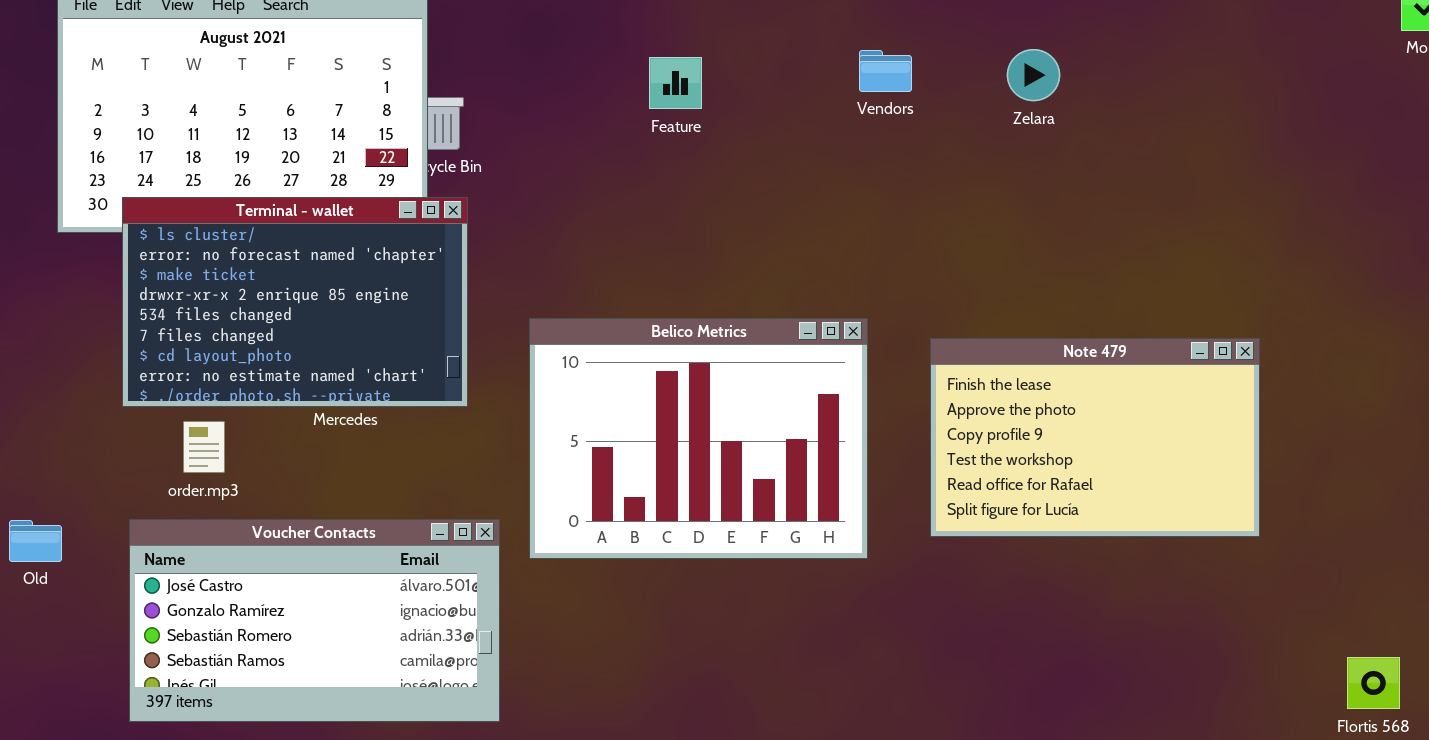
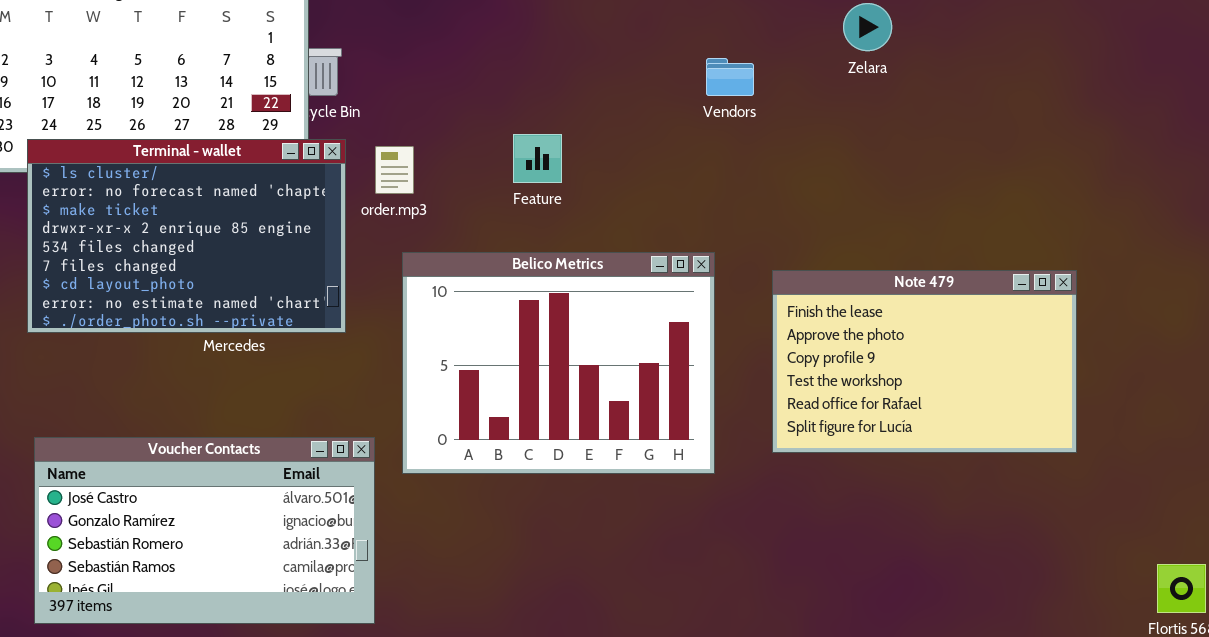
Vendors: [859,50,912,92] -> [706,58,754,96], moved
Feature: [649,57,702,109] -> [513,134,562,183], moved
order.mp3: [183,421,225,473] -> [375,146,414,194], moved

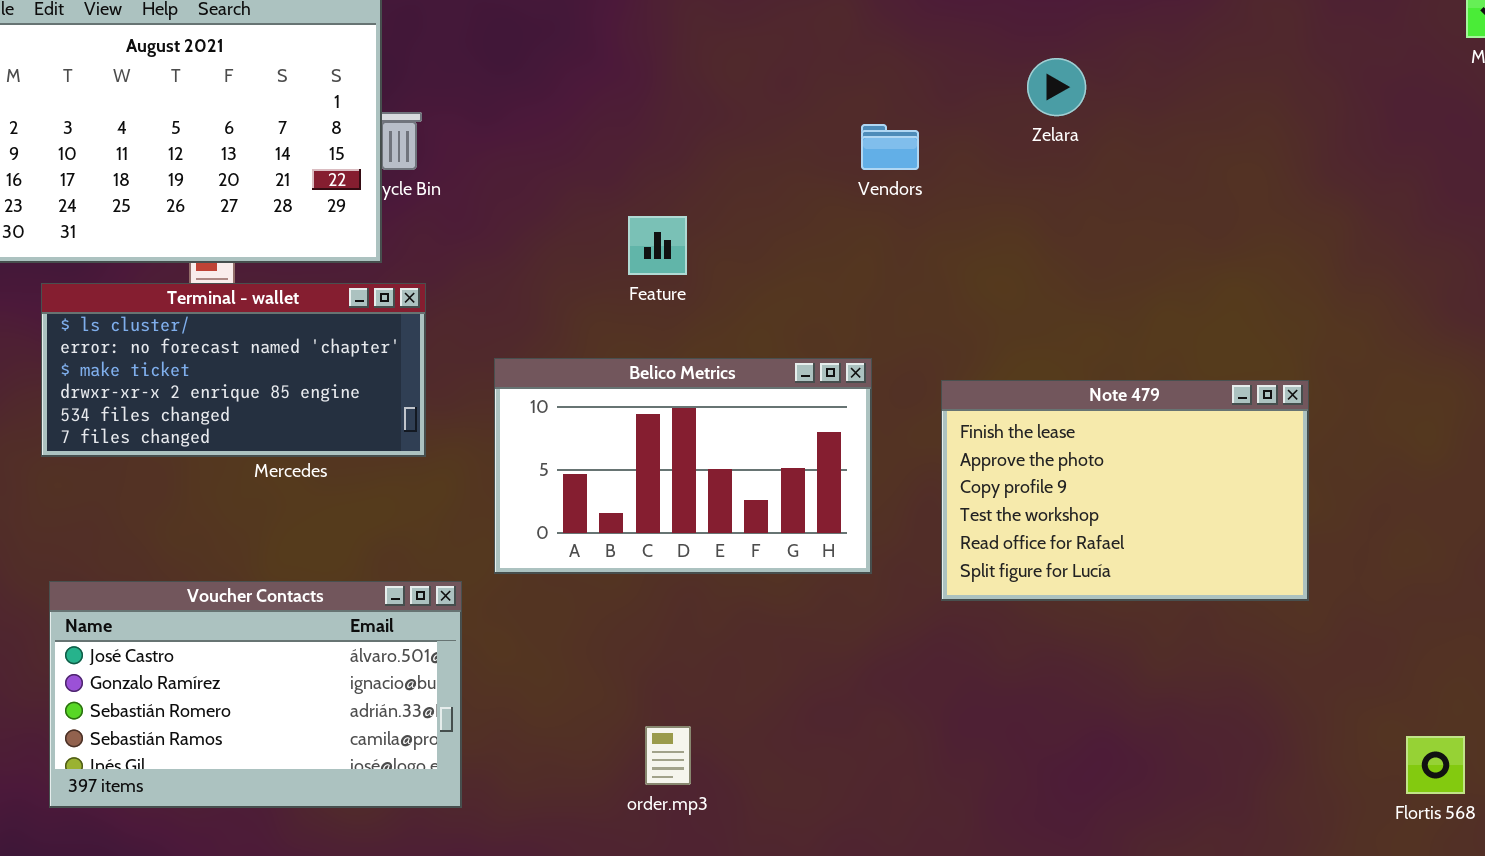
Terminal - wallet: [27,139,346,333] -> [41,283,426,457], resized
order.mp3: [375,146,414,194] -> [645,726,691,785], moved
Belico Metrics: [402,252,715,474] -> [494,358,872,574], resized

